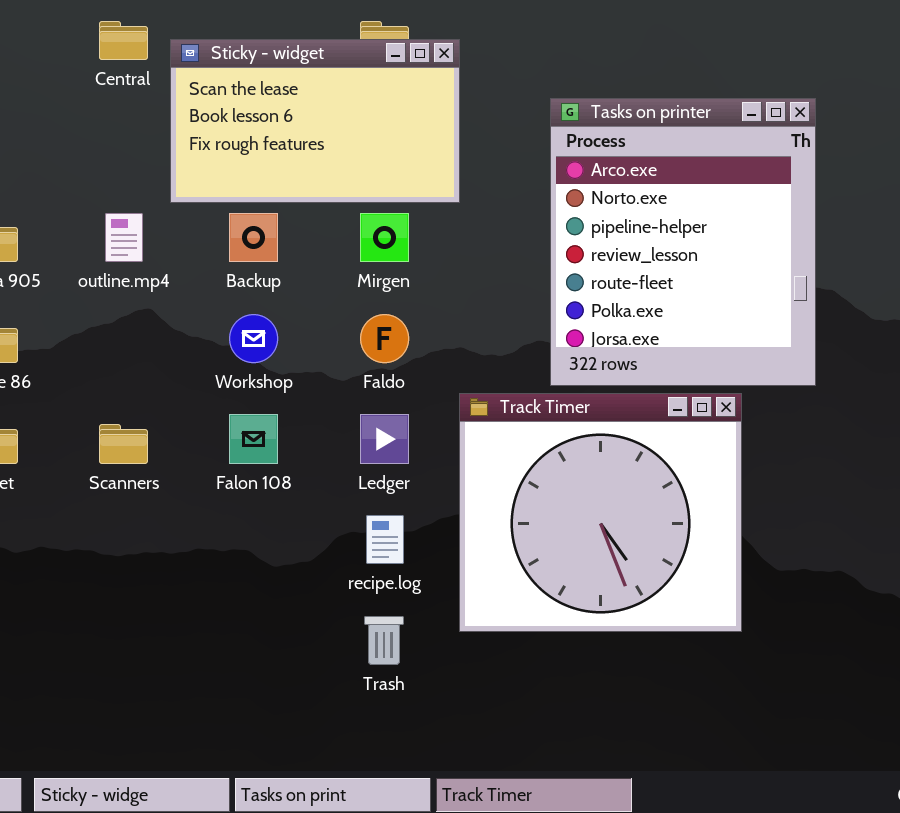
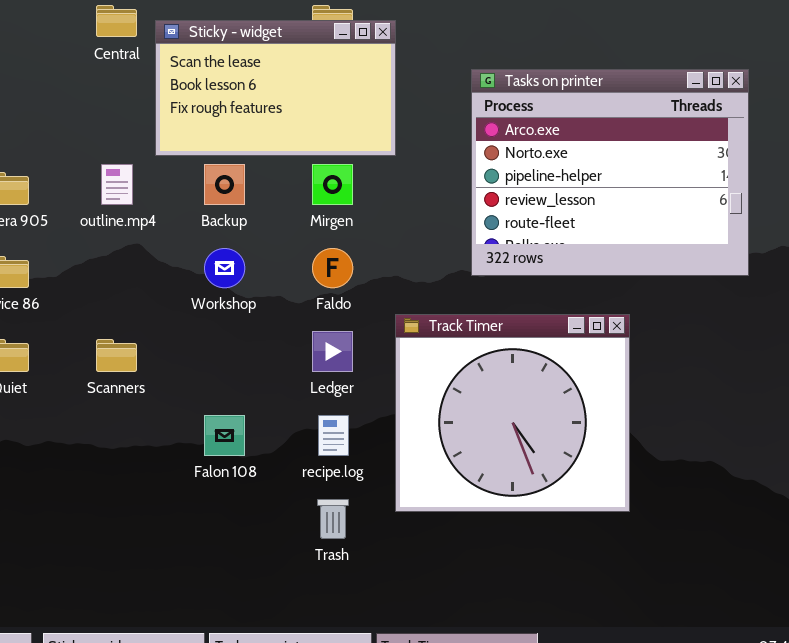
Tasks on printer: [550,98,816,386] -> [471,69,749,276], resized
Falon 108: [229,414,278,464] -> [204,415,245,456], moved

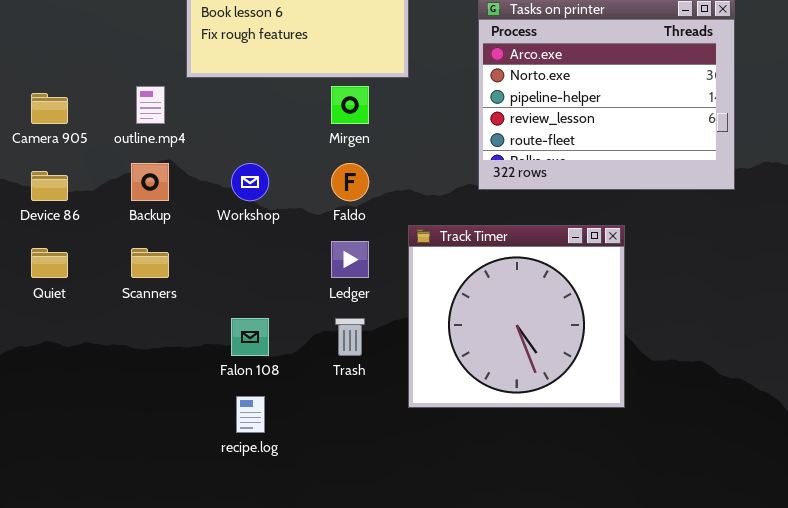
Backup: [204,164,245,205] -> [131,163,169,201], moved
recipe.log: [318,415,349,456] -> [236,396,265,433], moved
Trash: [317,499,349,539] -> [335,318,365,356], moved

